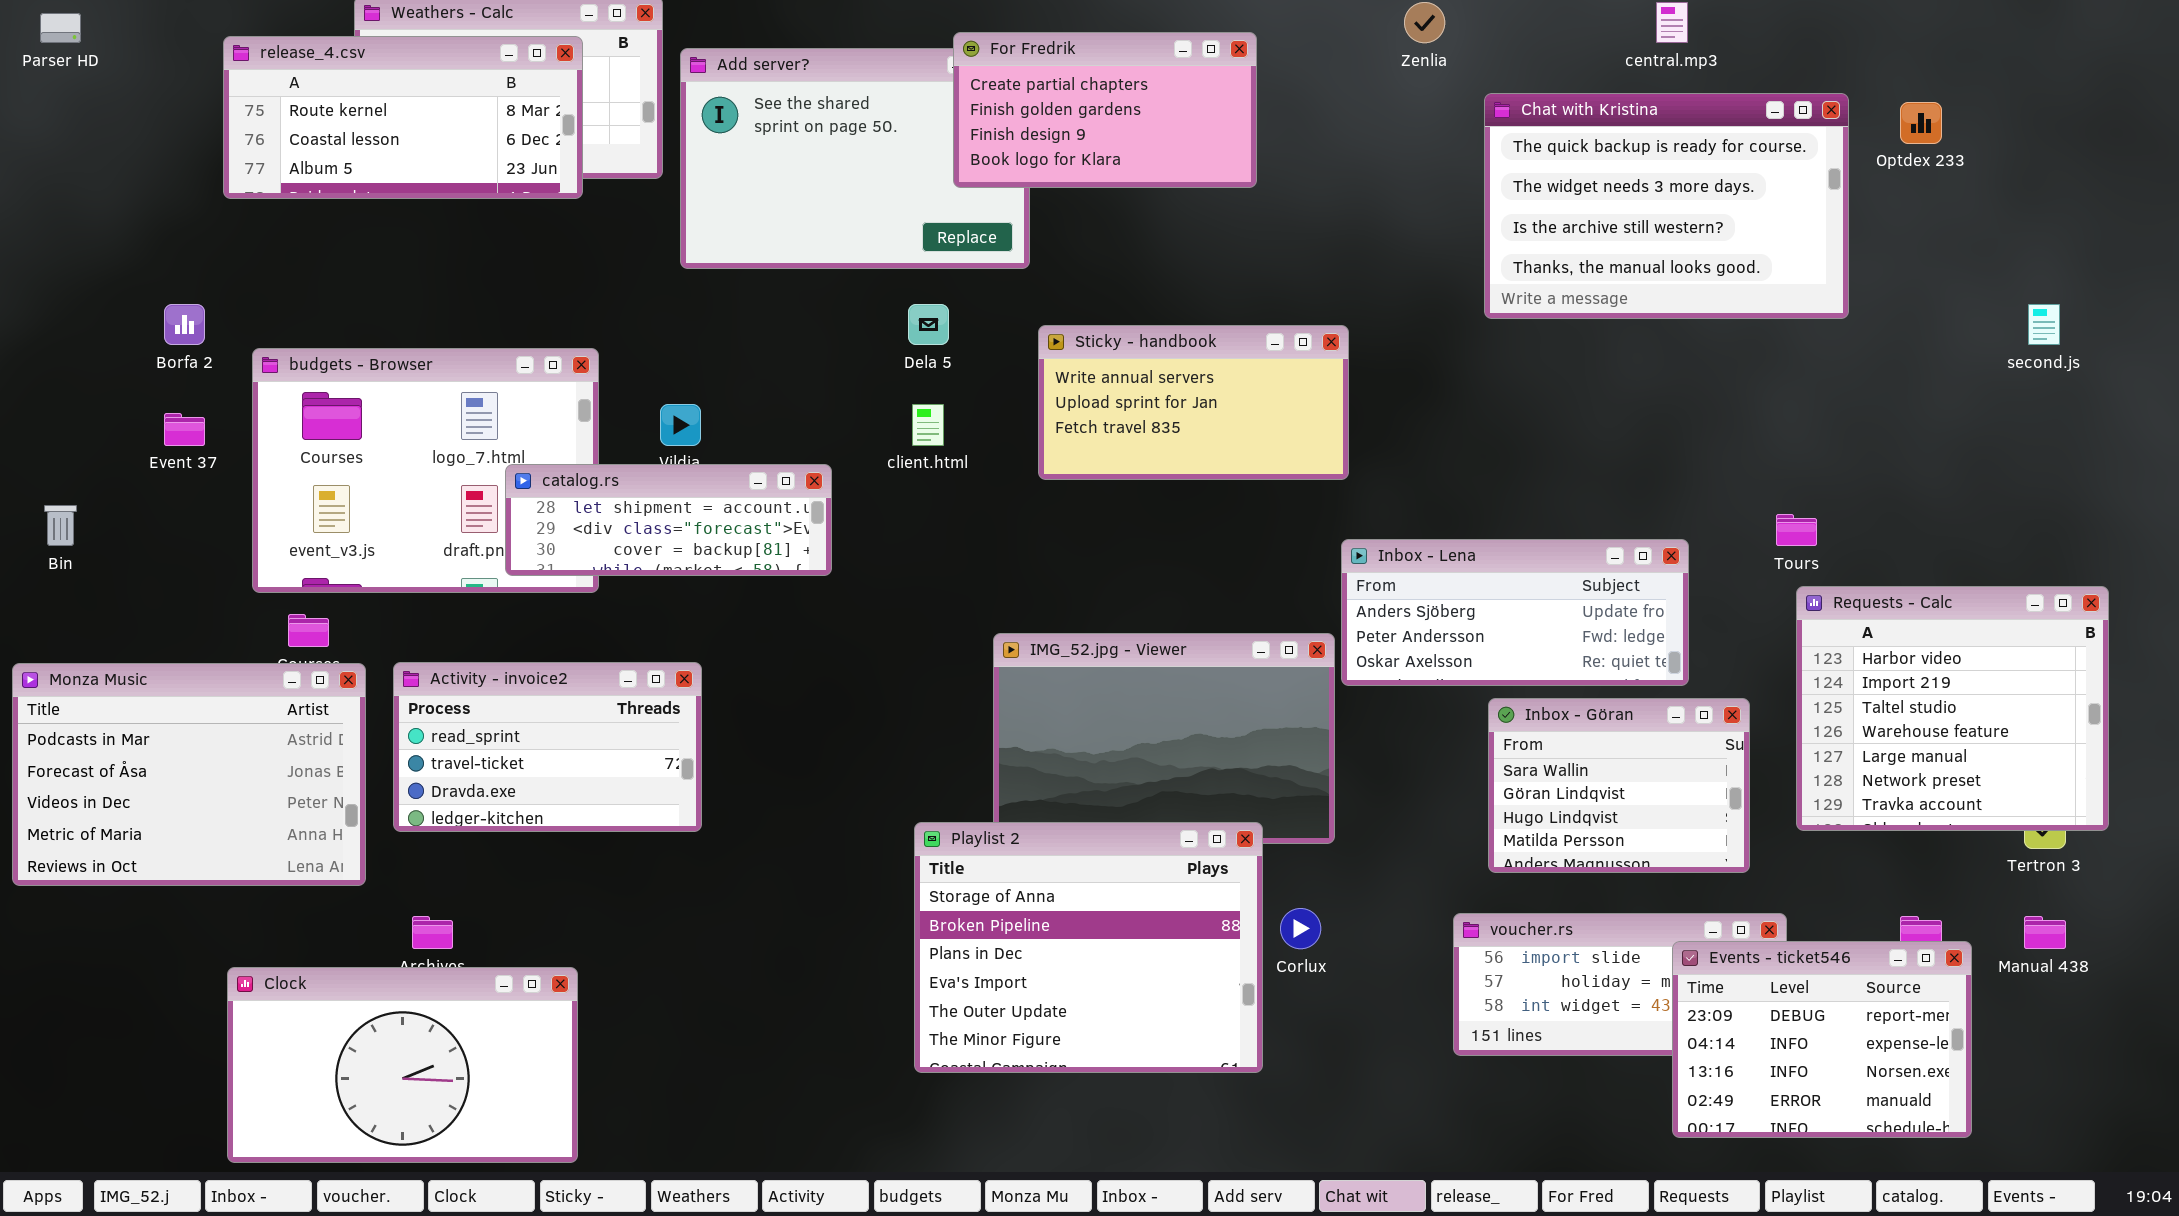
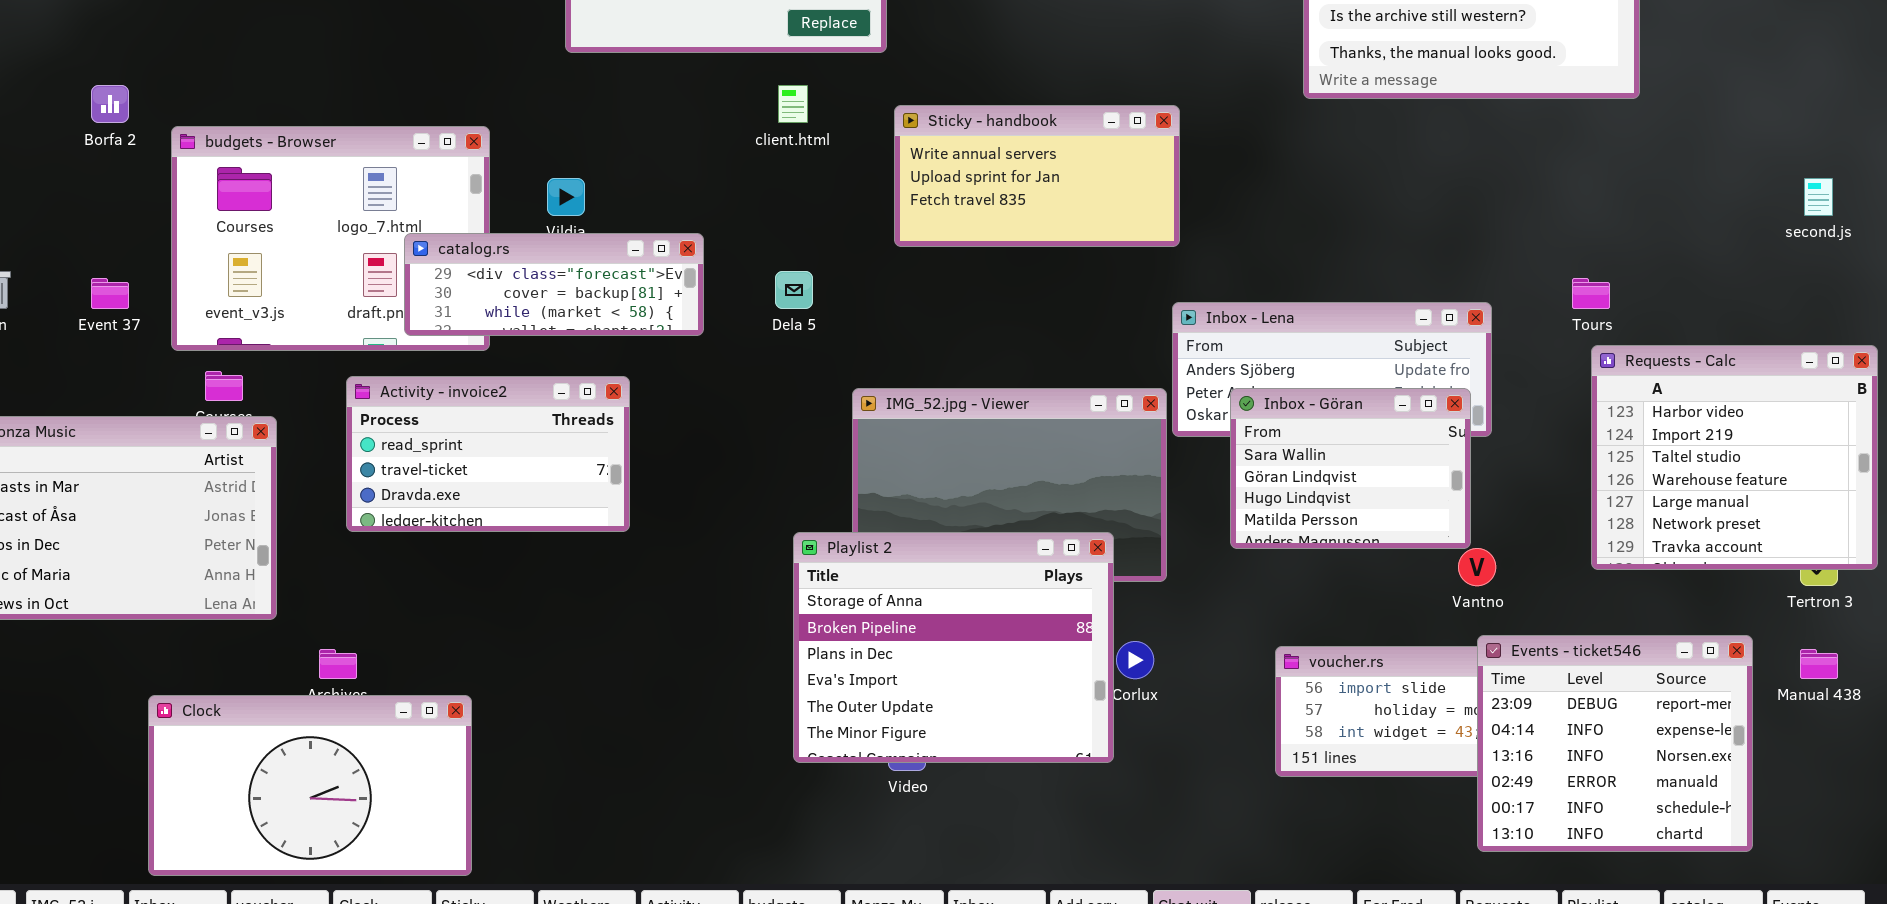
Dela 5: [908,304,949,345] -> [775,271,813,309], moved
second.js: [2028,304,2060,345] -> [1804,178,1833,216], moved
client.html: [912,404,944,446] -> [778,85,808,123], moved
Event 37: [164,413,205,446] -> [91,278,129,309], moved
catalog.rs: [505,464,832,576] -> [404,233,704,336], scrolled down 1 row
Activity - invoice2: [393,662,702,832] -> [346,376,630,532], moved
Inbox - Göran: [1488,698,1750,873] -> [1230,388,1471,549], moved
Playlist 2: [914,822,1263,1073] -> [793,532,1114,763], moved
Events - ticket546: [1672,941,1972,1138] -> [1477,635,1753,852], resized

